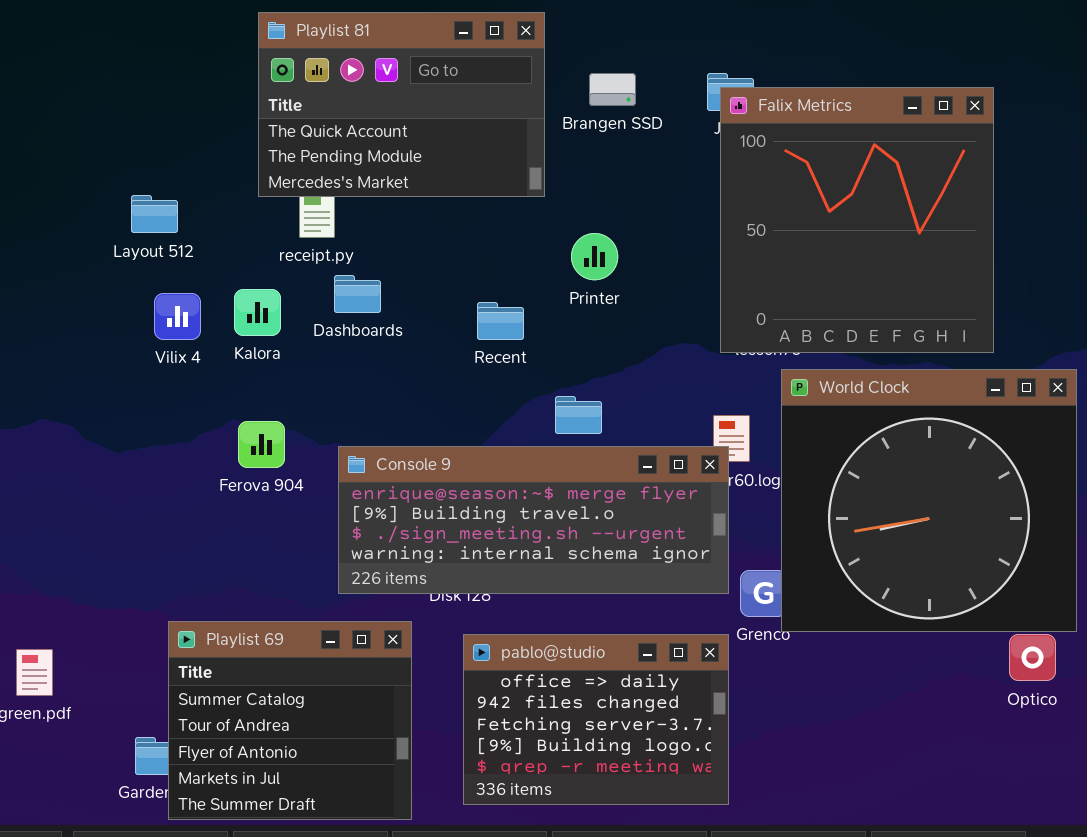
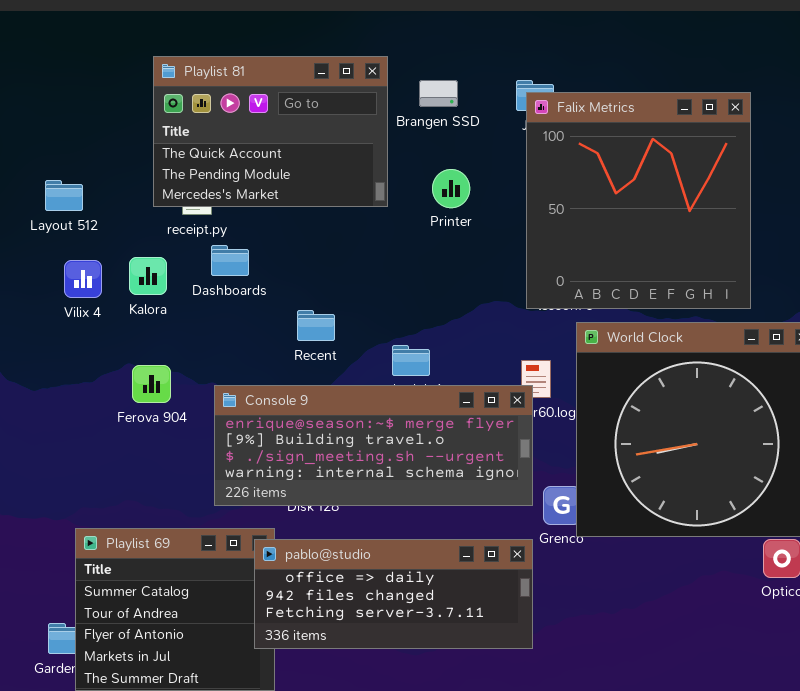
Playlist 81: [258,12,545,197] -> [153,56,388,207], moved
Printer: [571,233,618,280] -> [432,169,470,208], moved
Recent: [477,302,524,340] -> [297,310,335,341], moved
pablo@studio: [463,634,729,805] -> [254,539,533,649], resized

